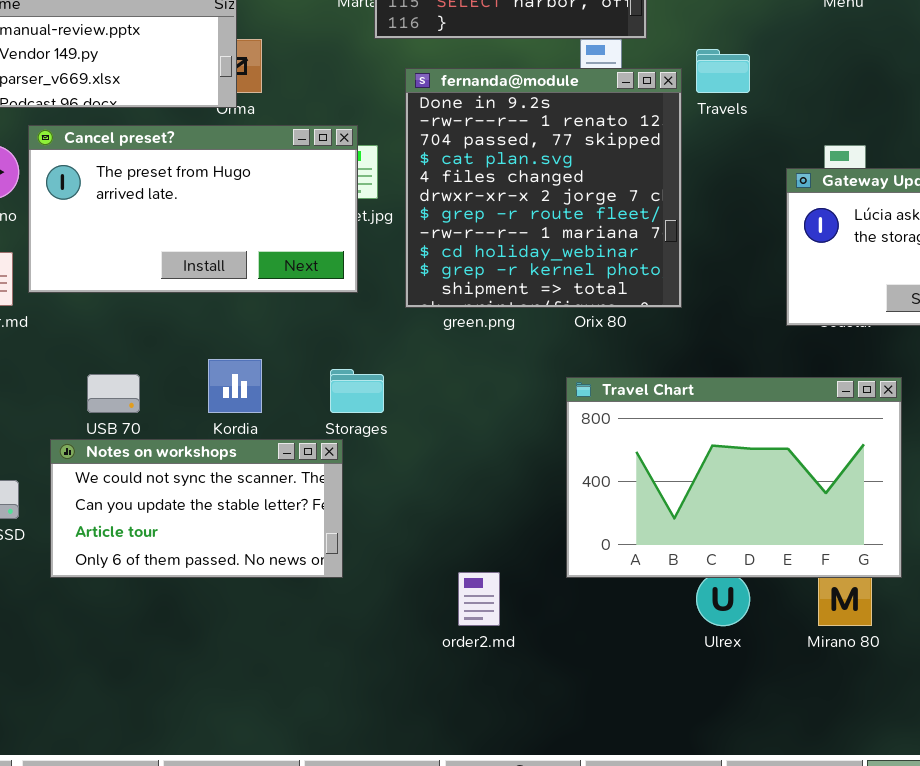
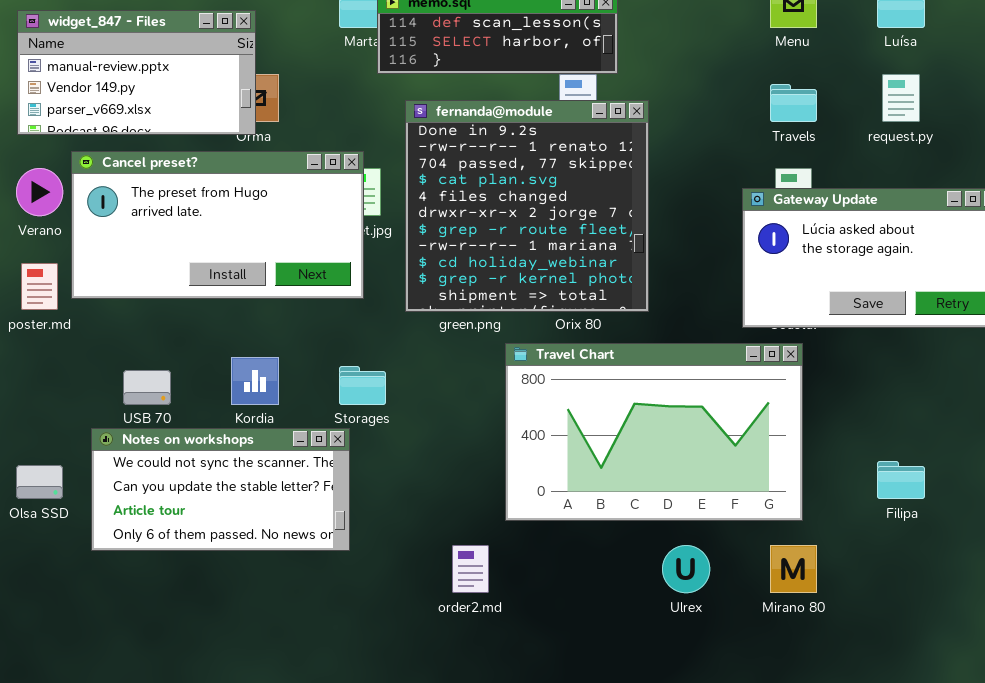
Travels: [696,49,750,93] -> [770,84,817,122], moved
Travel Chart: [566,377,902,578] -> [505,343,803,521], moved

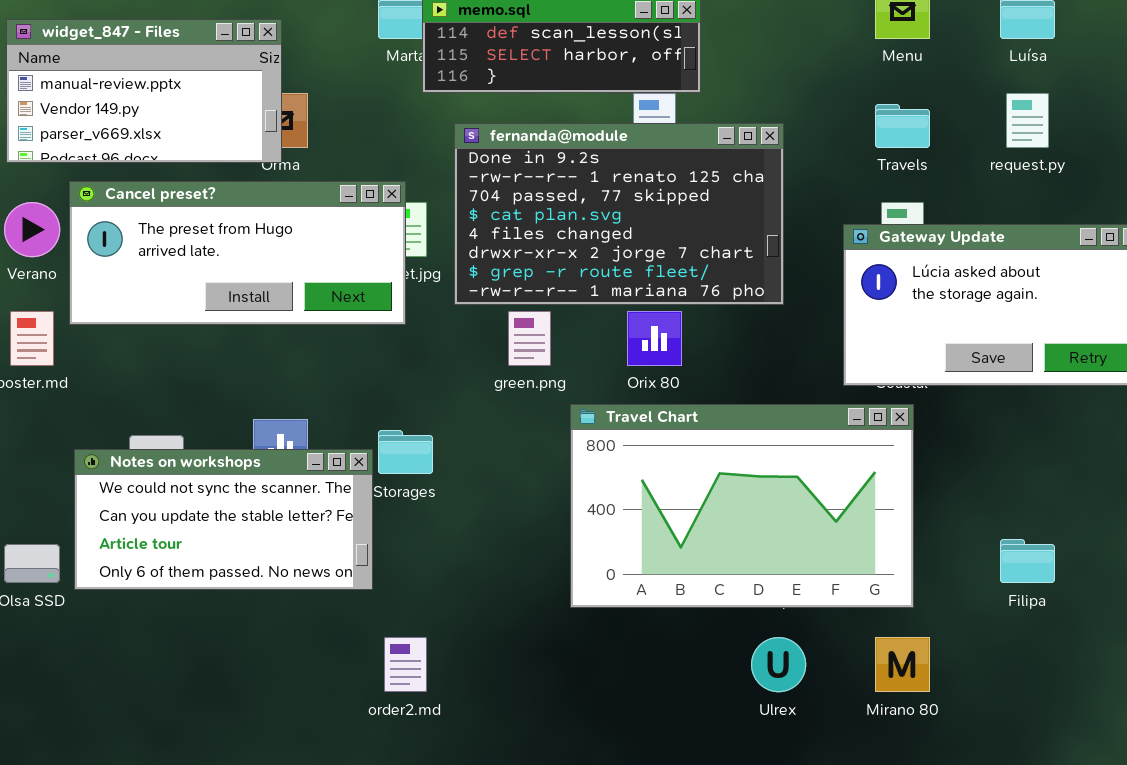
fernanda@module: [405,100,649,312] -> [454,123,784,305], resized
Cancel preset?: [71,151,364,299] -> [69,181,406,325], resized
Notes on workshops: [91,428,350,551] -> [74,449,373,590], moved
order2.md: [452,545,489,593] -> [384,637,427,692], moved

